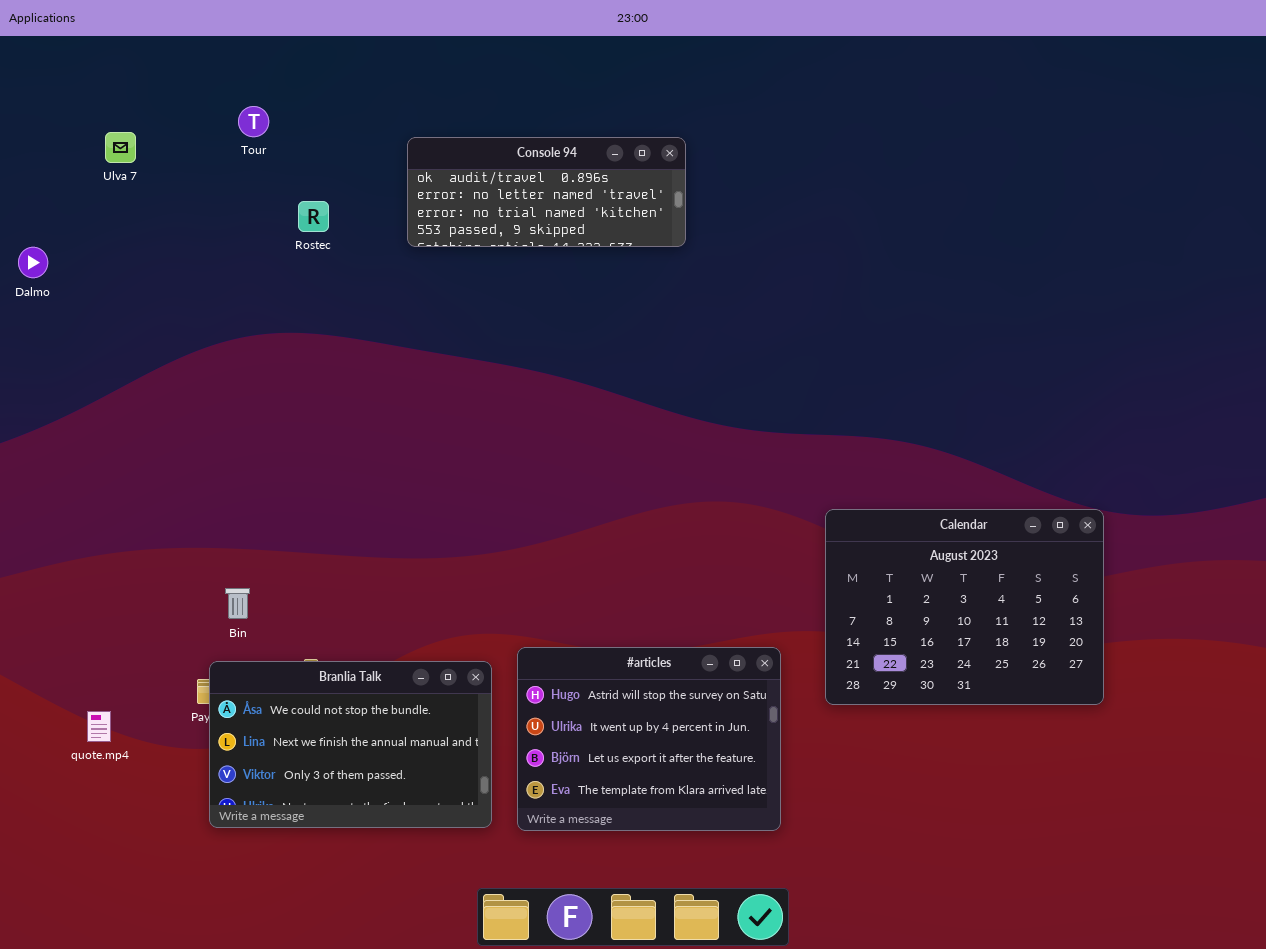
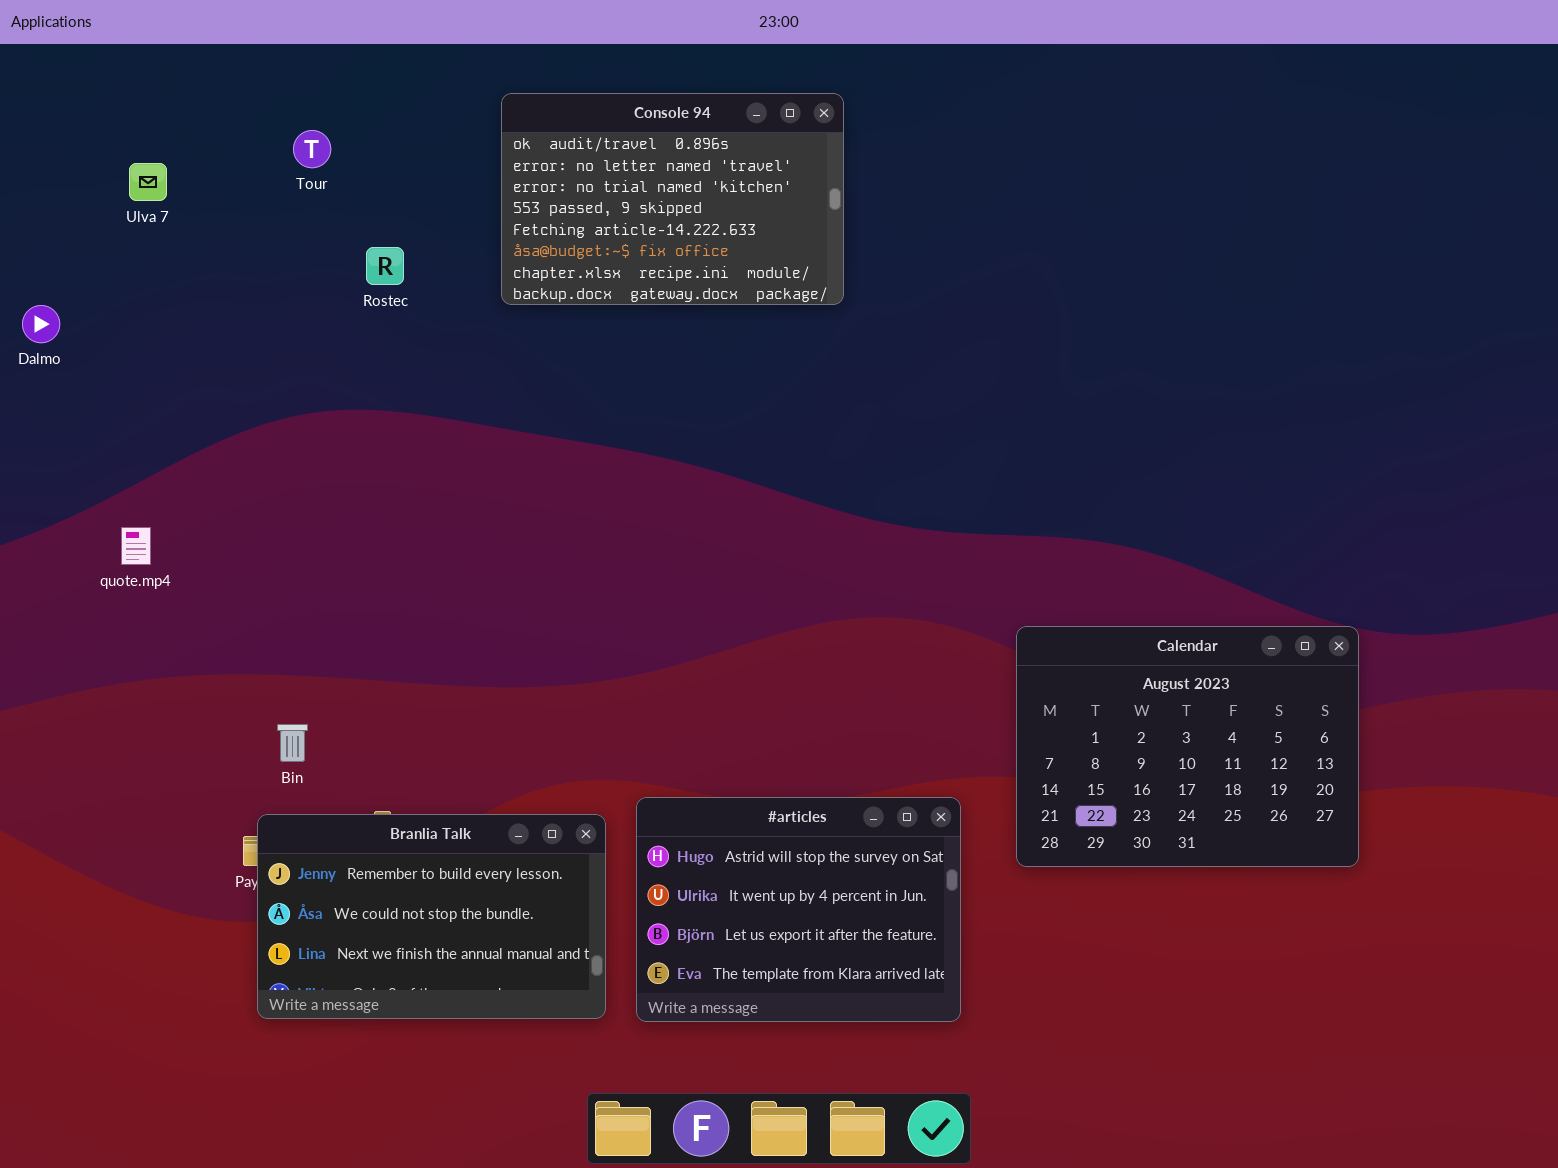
Console 94: [407,137,686,247] -> [501,93,844,305], resized
Branlia Talk: [209,661,492,828] -> [257,814,606,1019], scrolled up 1 row
quote.mp4: [87,711,111,742] -> [121,527,151,565], moved

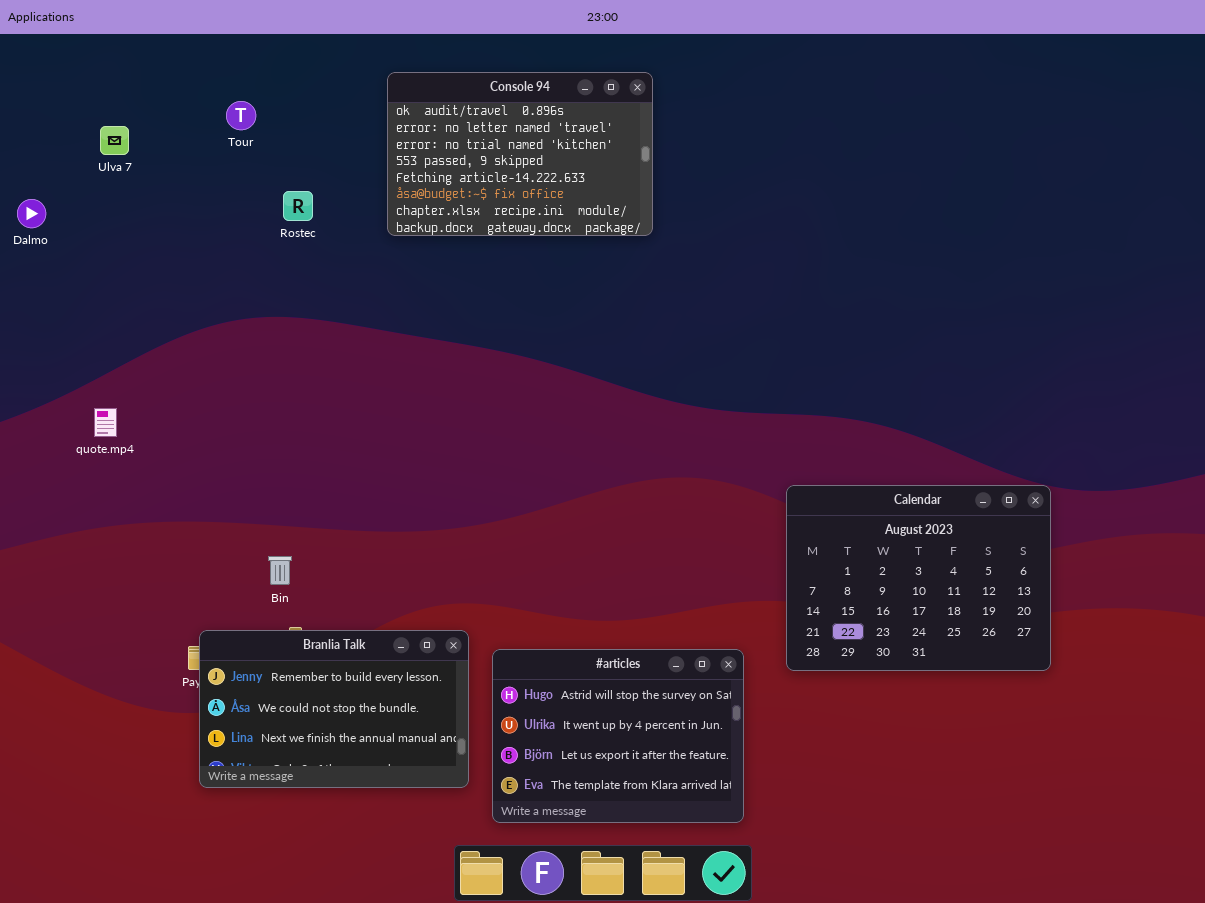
Dalmo: [22,305,60,343] -> [17,199,46,228], moved
Bin: [277,724,308,762] -> [268,556,292,585], moved
#articles: [636,797,961,1022] -> [492,649,744,823], moved

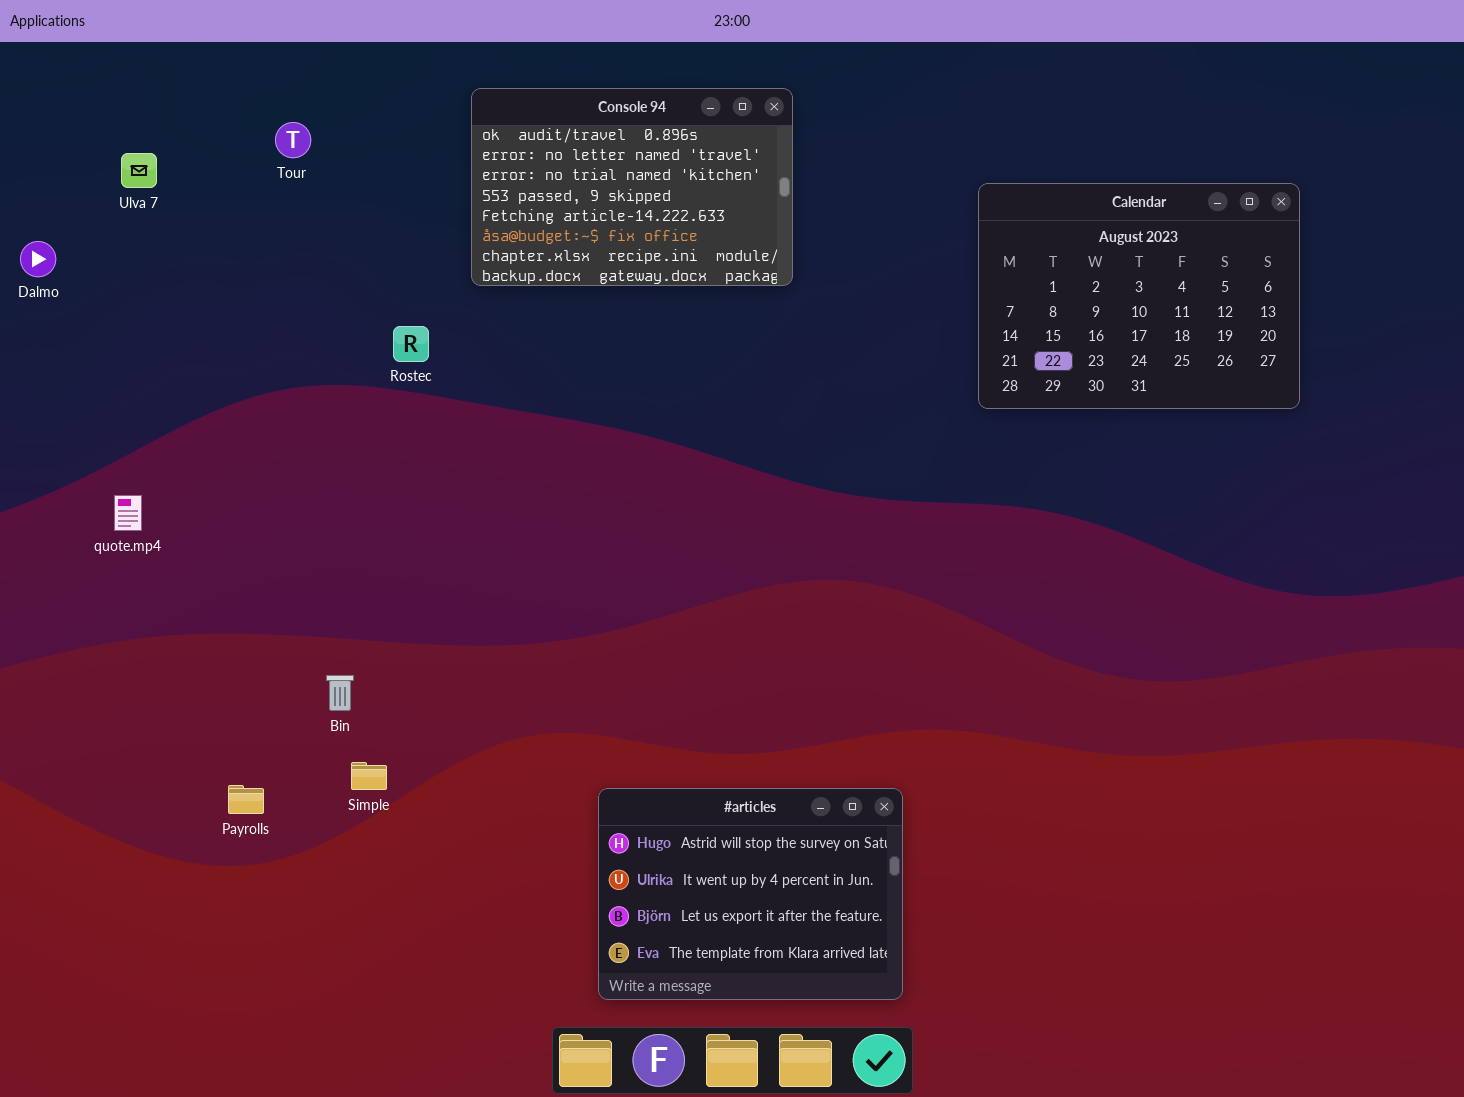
Rostec: [283,191,313,221] -> [393,326,429,362], moved
Calendar: [786,485,1051,671] -> [978,183,1300,409], moved
Branlia Talk: [199,630,469,788] -> none, closed

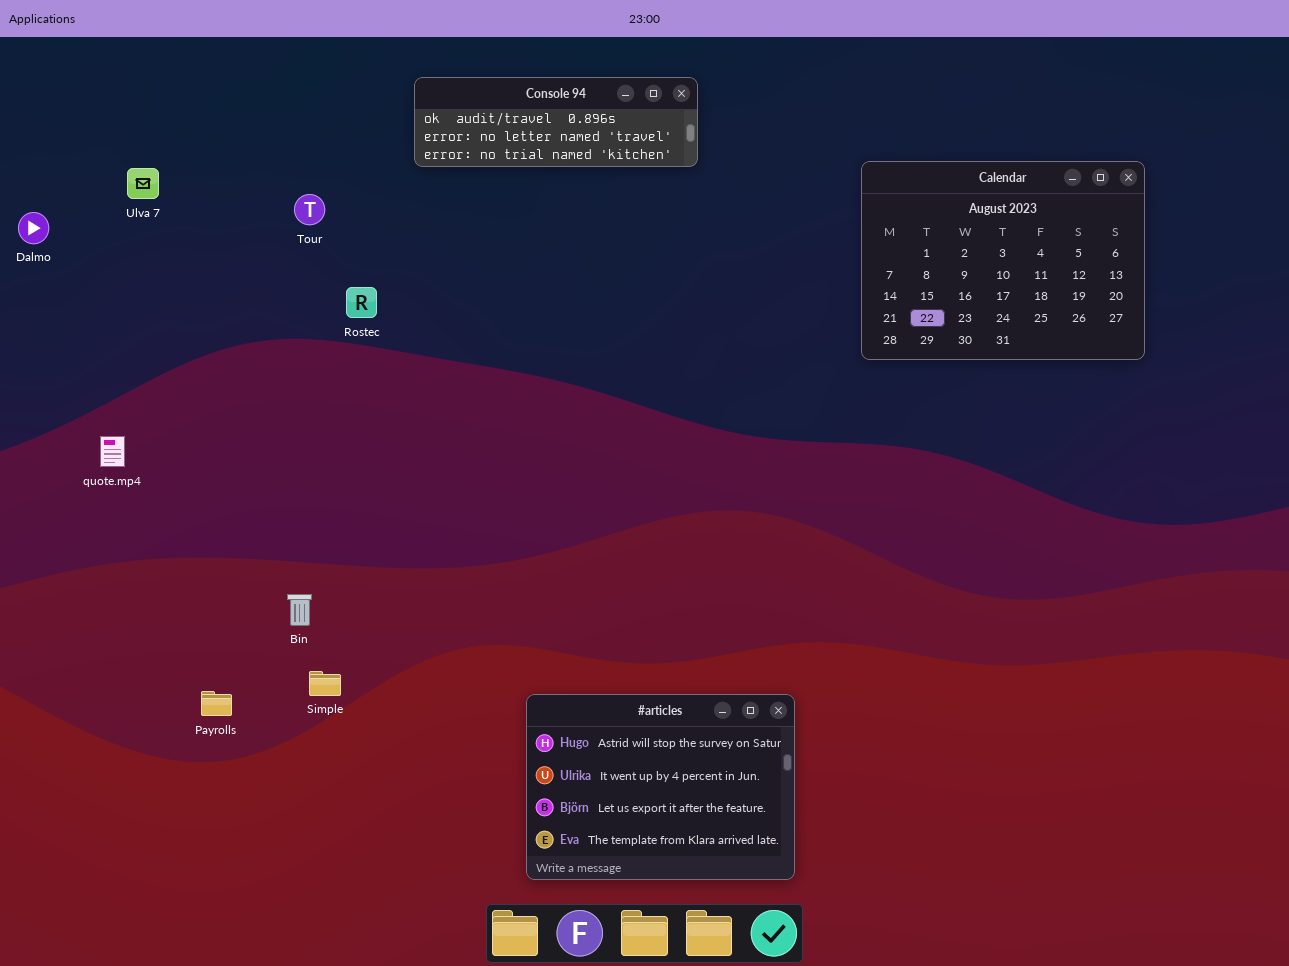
Console 94: [471,88,793,286] -> [414,77,698,167], resized
Tour: [275,122,311,158] -> [294,194,325,225], moved
Ulva 7: [121,153,157,188] -> [127,168,159,199], moved

